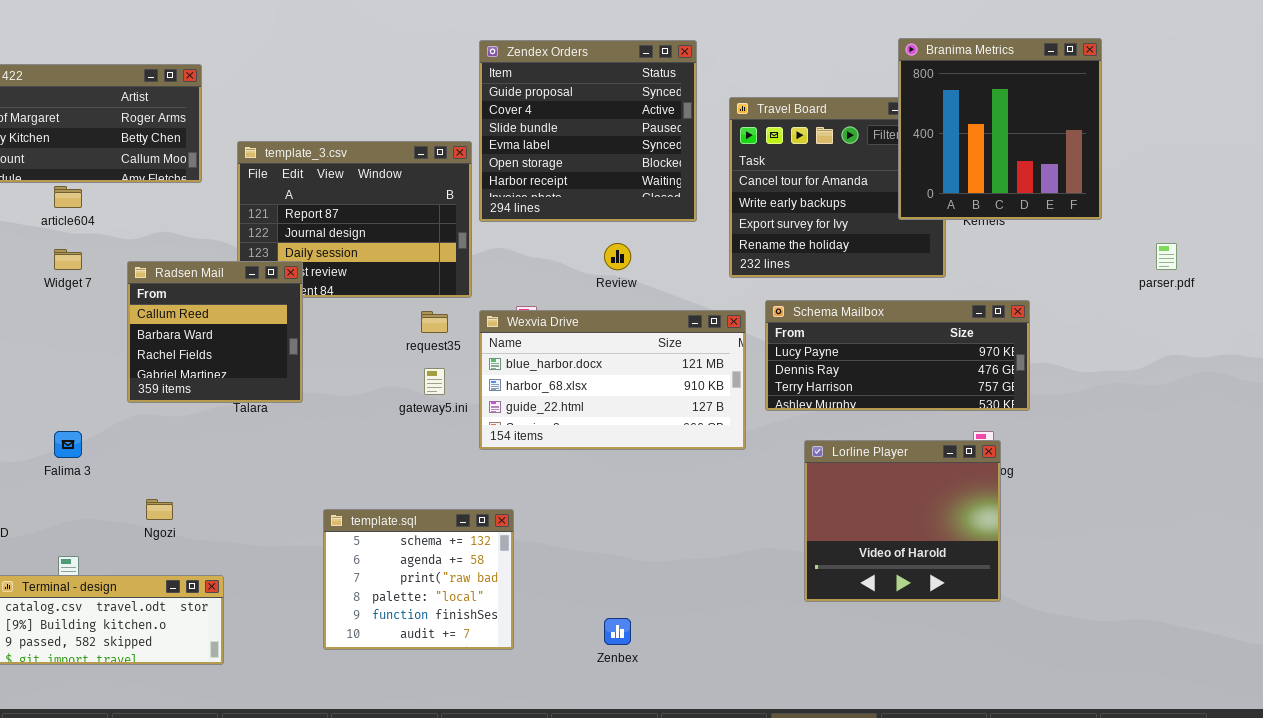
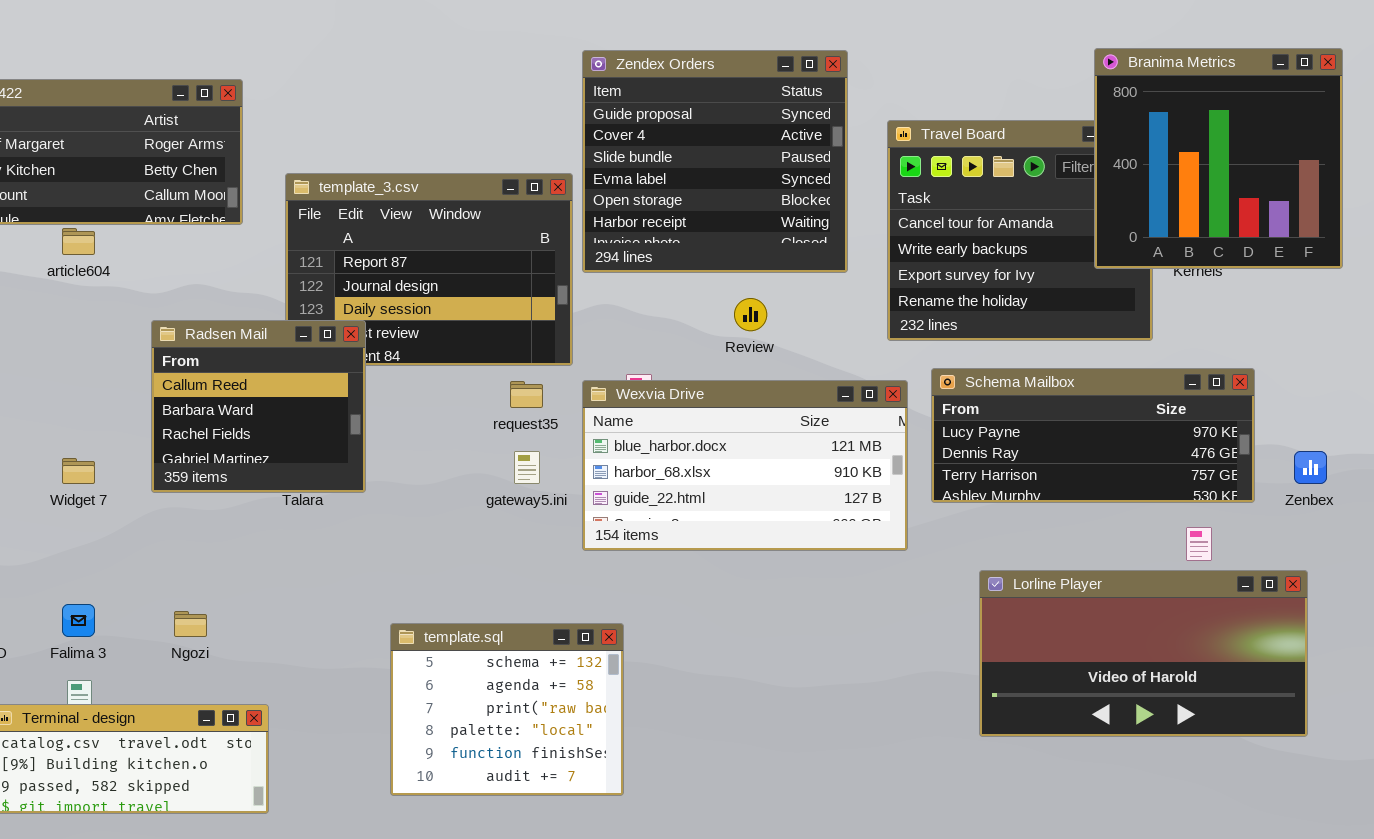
Widget 7: [54,249,82,270] -> [62,458,95,484], moved
Falima 3: [54,431,82,458] -> [62,604,95,637], moved
Lorline Player: [804,440,1001,602] -> [979,570,1308,737], resized
Zenbex: [604,618,631,645] -> [1294,451,1327,484], moved

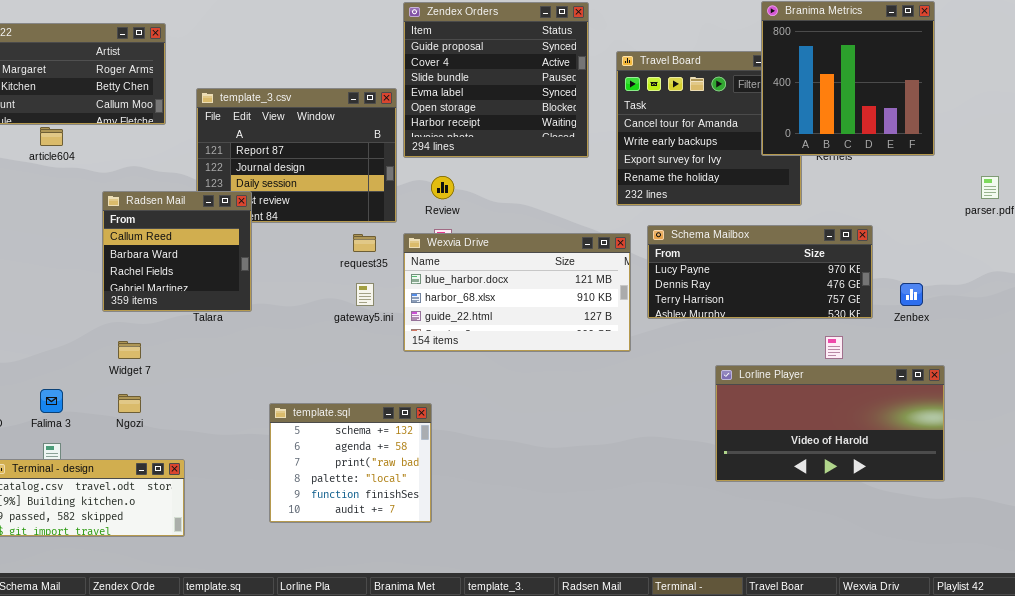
Review: [734,298,767,331] -> [431,176,454,199], moved
Widget 7: [62,458,95,484] -> [118,341,141,359], moved
Lorline Player: [979,570,1308,737] -> [715,365,945,482], moved

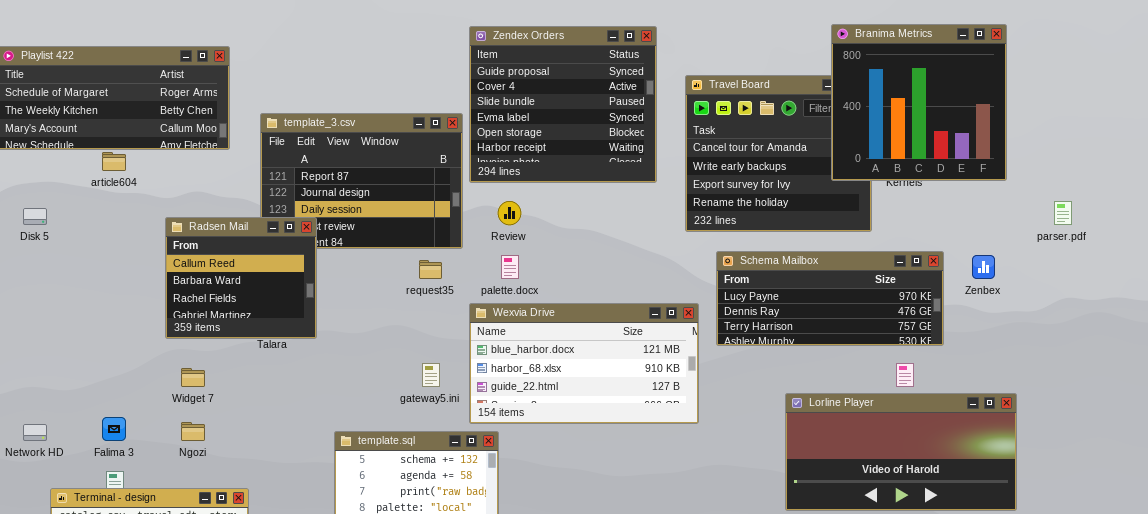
Wexvia Drive: [403,233,631,352] -> [469,303,699,424], moved
gateway5.ini: [356,283,374,306] -> [422,363,440,387], moved
Zenbex: [900,283,923,306] -> [972,255,995,279], moved

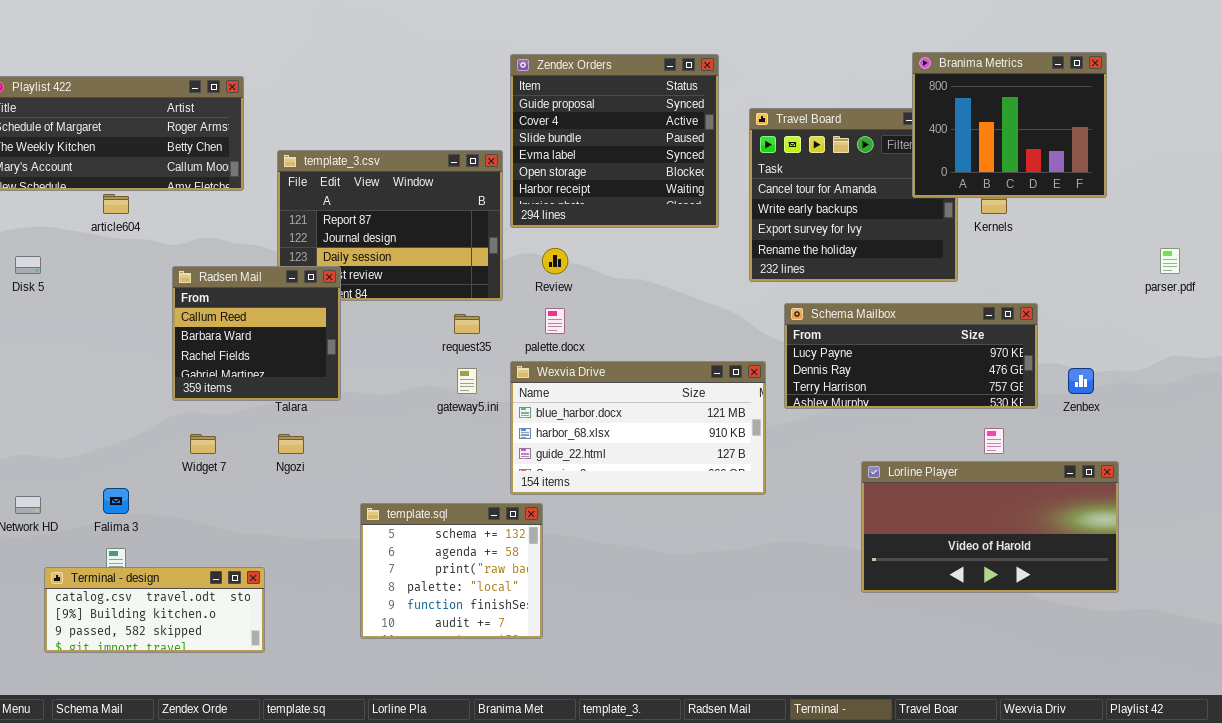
Branima Metrics: [831,24,1007,181] -> [912,52,1107,198], resized
Zenbex: [972,255,995,279] -> [1068,368,1094,394], moved
gateway5.ini: [422,363,440,387] -> [457,368,477,394], moved
Ngozi: [181,422,205,441] -> [278,434,304,454], moved

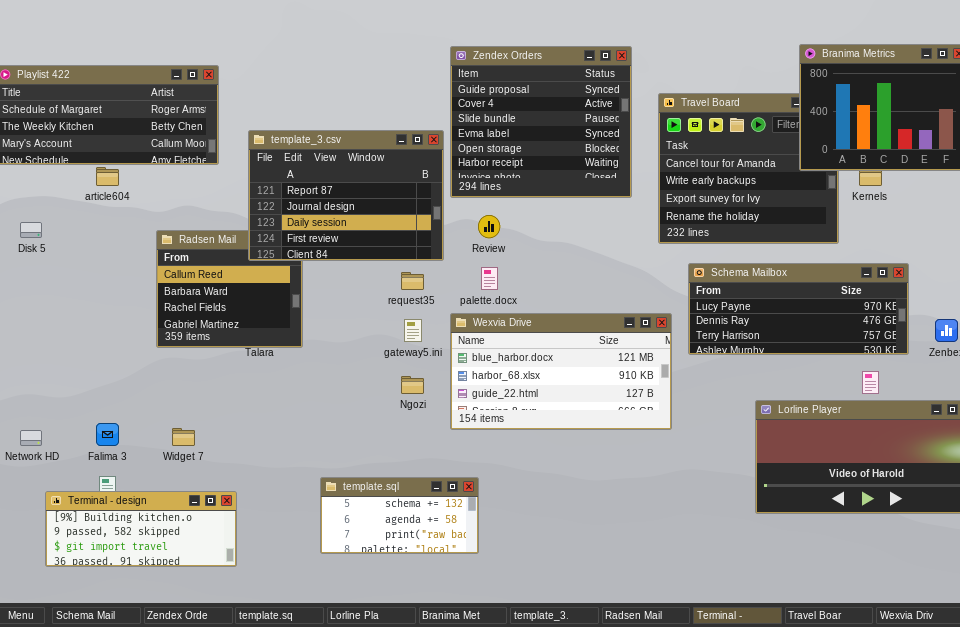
template_3.csv: [277,150,503,301] -> [248,130,444,261], raised
Widget 7: [190,434,216,454] -> [172,428,195,446], moved
Ngozi: [278,434,304,454] -> [401,376,424,394], moved
template.sql: [360,503,543,639] -> [320,477,479,554], resized
Terminal - design: [44,567,265,653] -> [45,491,237,567], scrolled down 1 row

